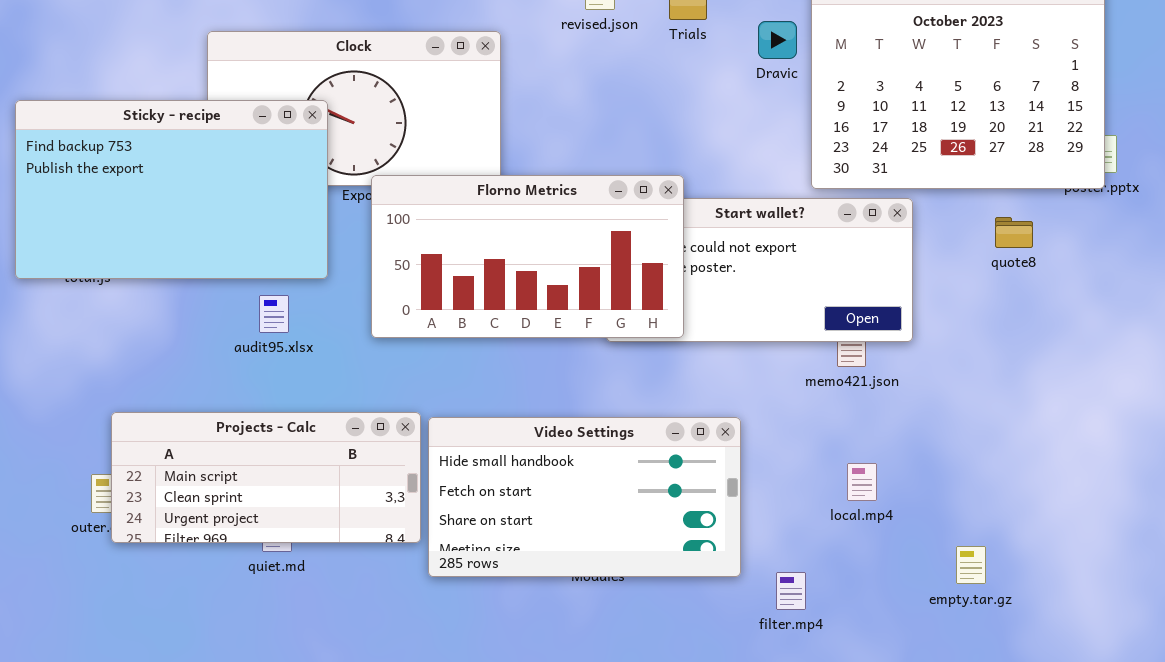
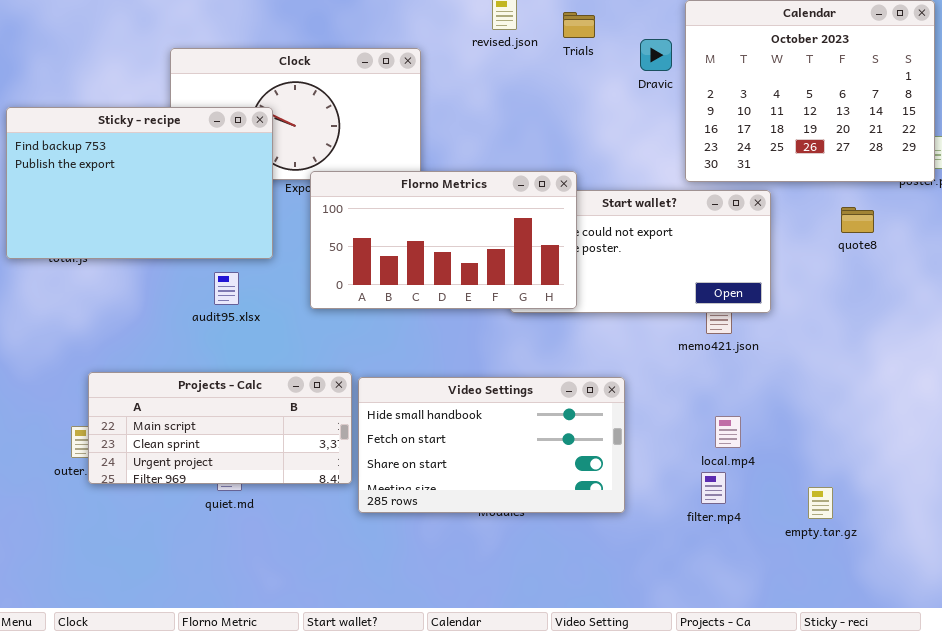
filter.mp4: [776,572,806,610] -> [701,472,726,504], moved

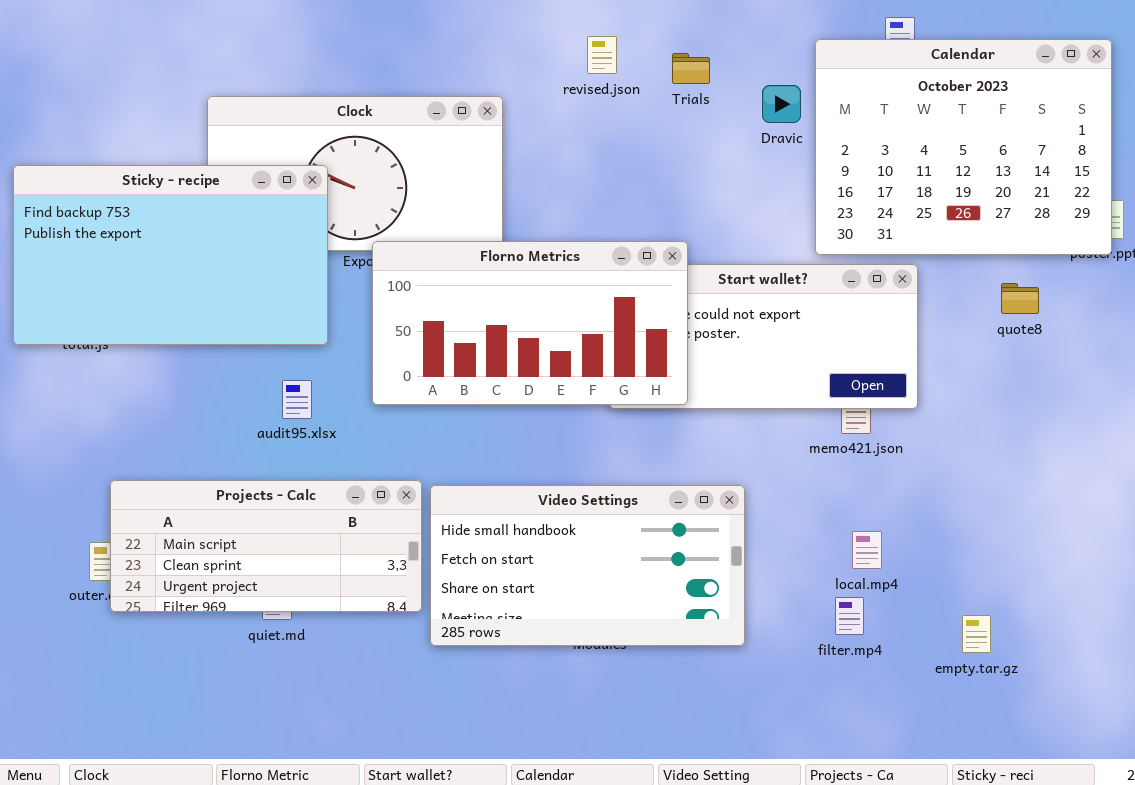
audit95.xlsx: [214,272,239,305] -> [282,380,312,419], moved

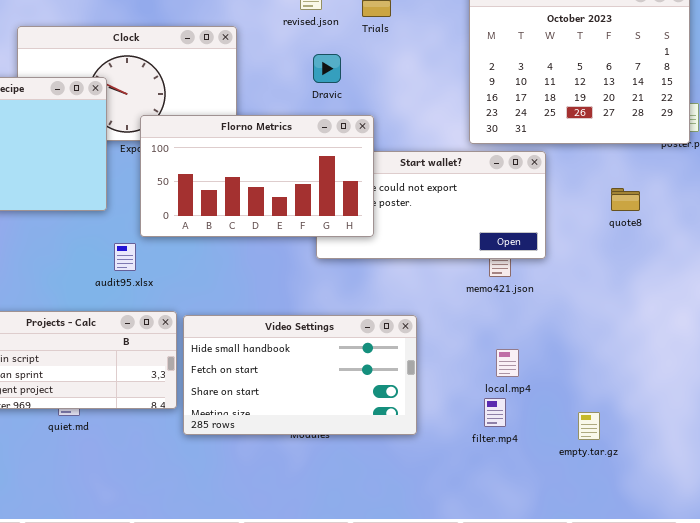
Dravic: [762,85,801,123] -> [313,54,341,83], moved
Florno Metrics: [372,241,688,405] -> [140,115,374,237], moved
quote8: [1001,283,1039,314] -> [611,188,640,211], moved
audit95.xlsx: [282,380,312,419] -> [114,243,136,271], moved

